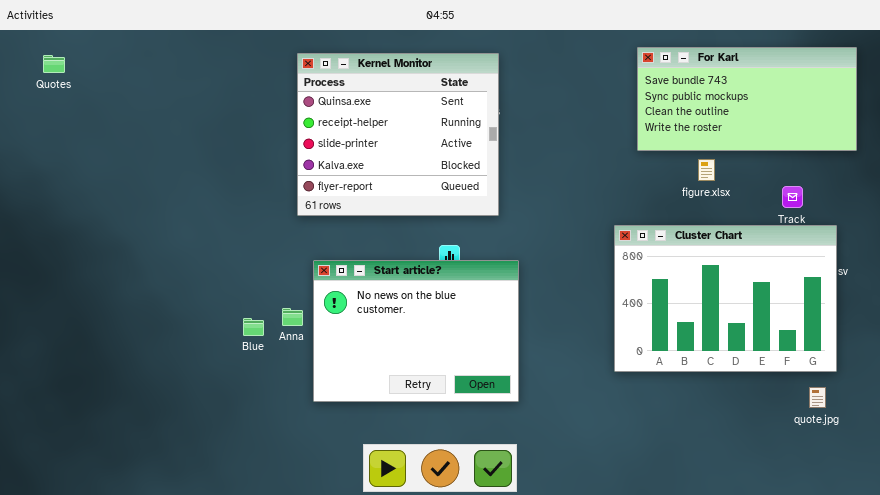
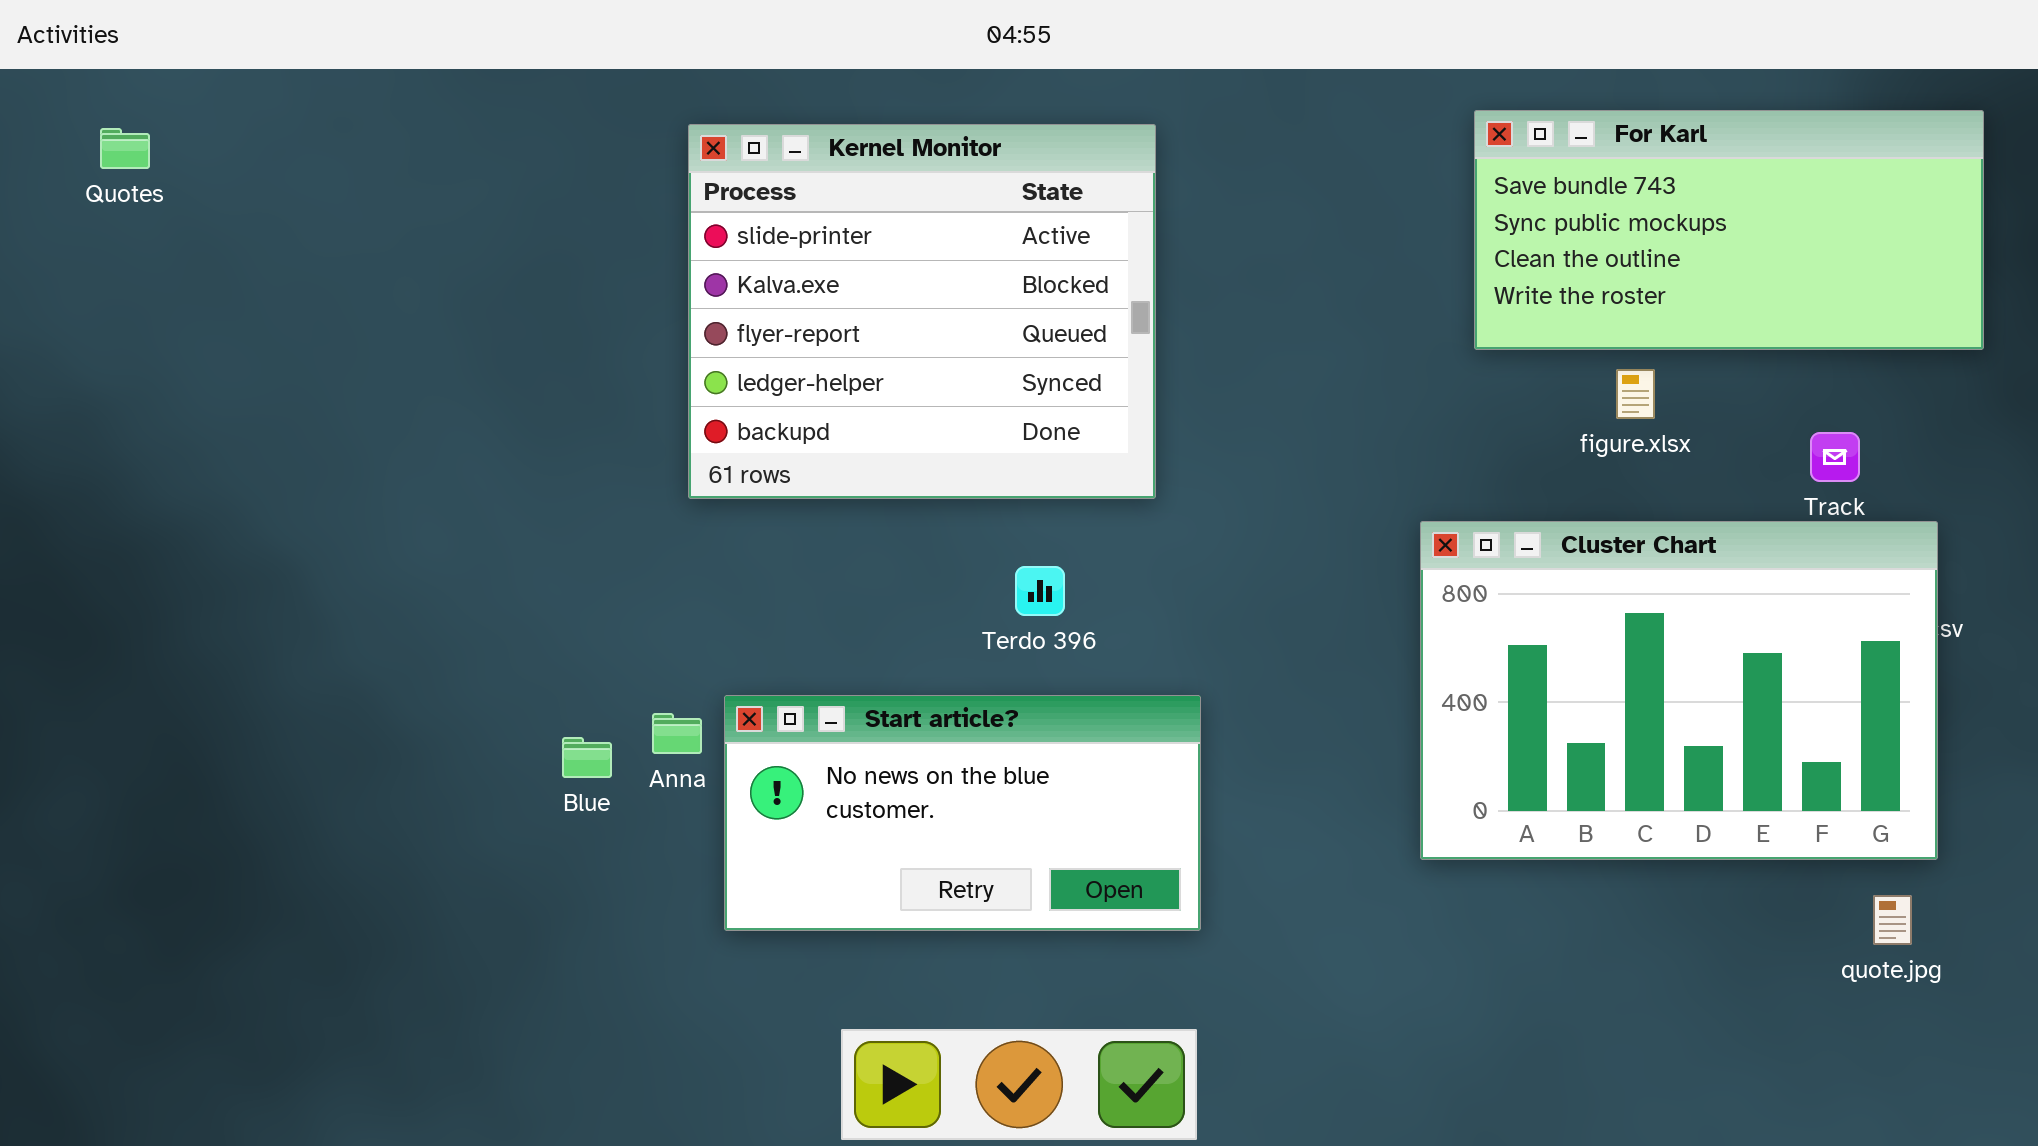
Kernel Monitor: [297,53,499,216] -> [688,124,1156,499], scrolled down 2 rows
Start article?: [313,260,519,402] -> [724,695,1201,931], resized

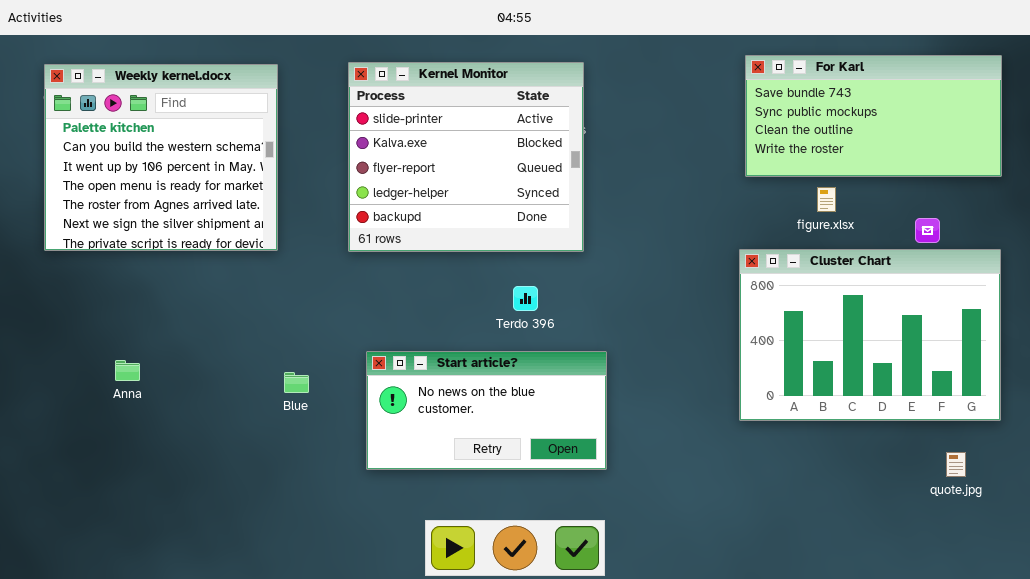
Weekly kernel.docx: none -> [44,64,278,251], opened
Cluster Chart: [1420,521,1938,860] -> [739,249,1001,421], moved
Anna: [652,713,702,754] -> [115,360,140,381], moved

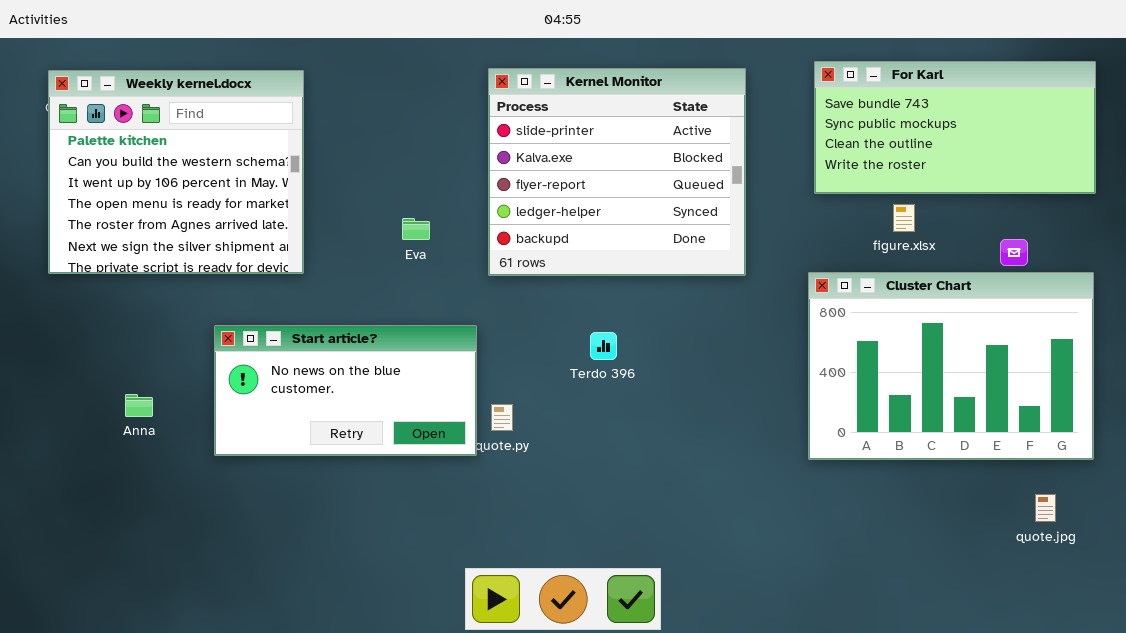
Kernel Monitor: [348,62,584,252] -> [488,68,746,276], moved
Terdo 396: [513,286,538,311] -> [590,332,617,360], moved
Start article?: [366,351,607,470] -> [214,325,477,456], moved

